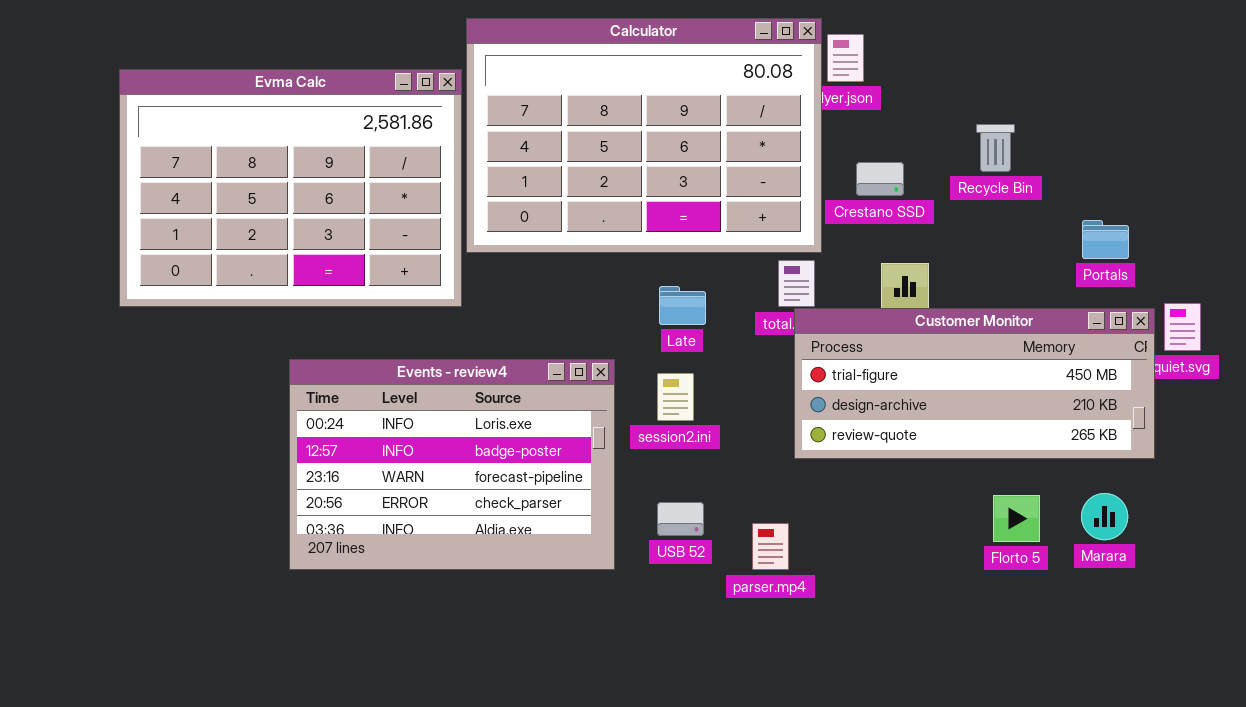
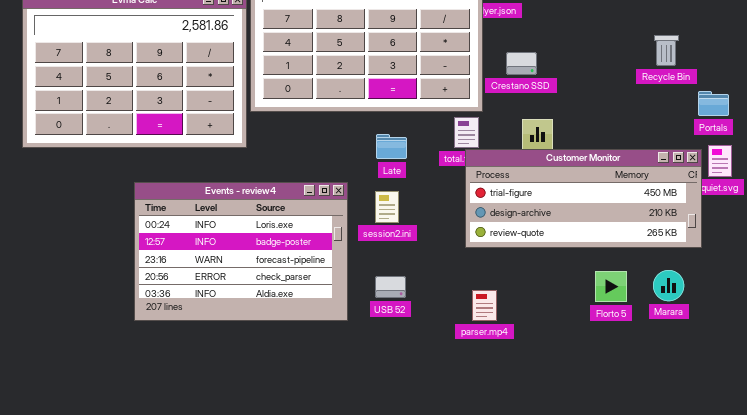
Recycle Bin: [976,124,1015,172] -> [654,35,679,66], moved
Portals: [1082,220,1129,259] -> [698,91,729,116], moved
parser.mp4: [752,523,789,570] -> [472,290,497,321], moved

